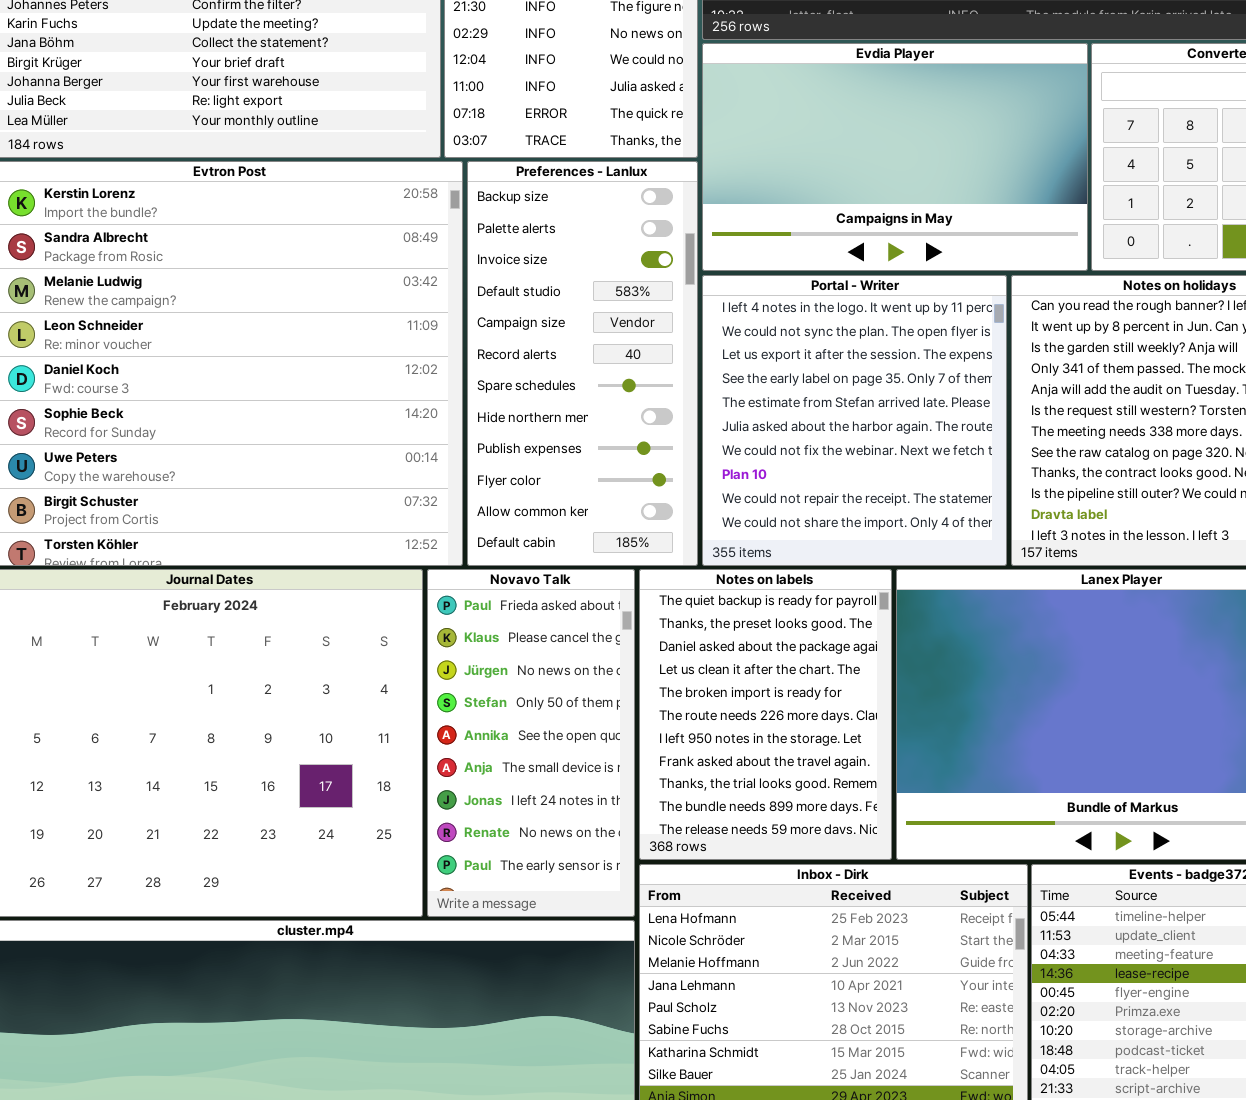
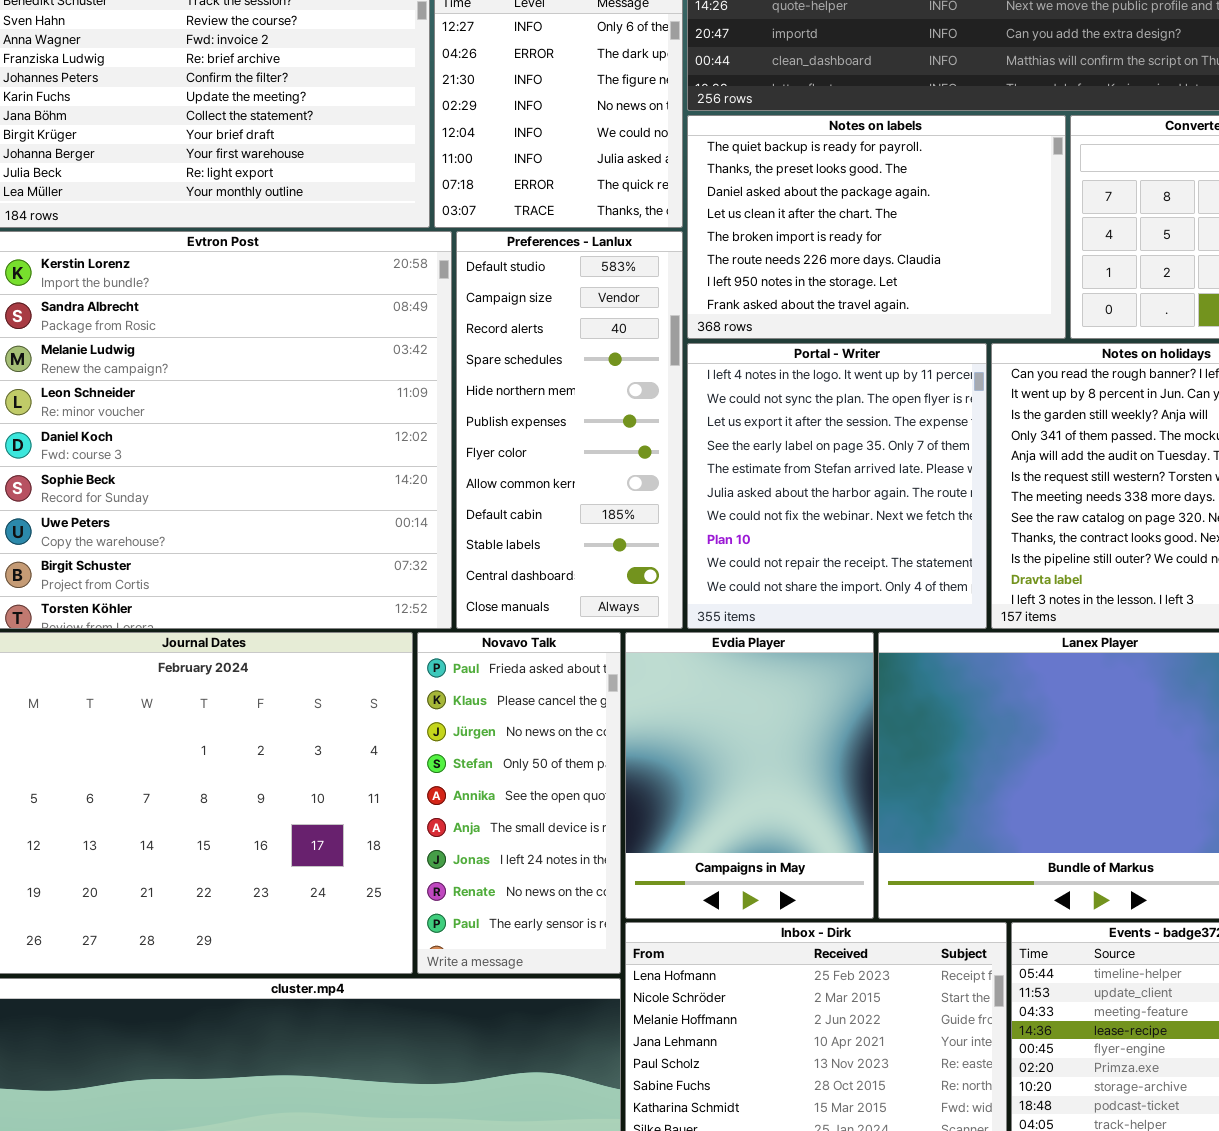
Evdia Player: [702,43,1088,271] -> [625,632,874,919], moved, resized
Preferences - Lanlux: [467,161,698,566] -> [456,231,683,629], scrolled down 3 rows
Notes on labels: [639,569,892,860] -> [687,115,1066,339], moved, resized

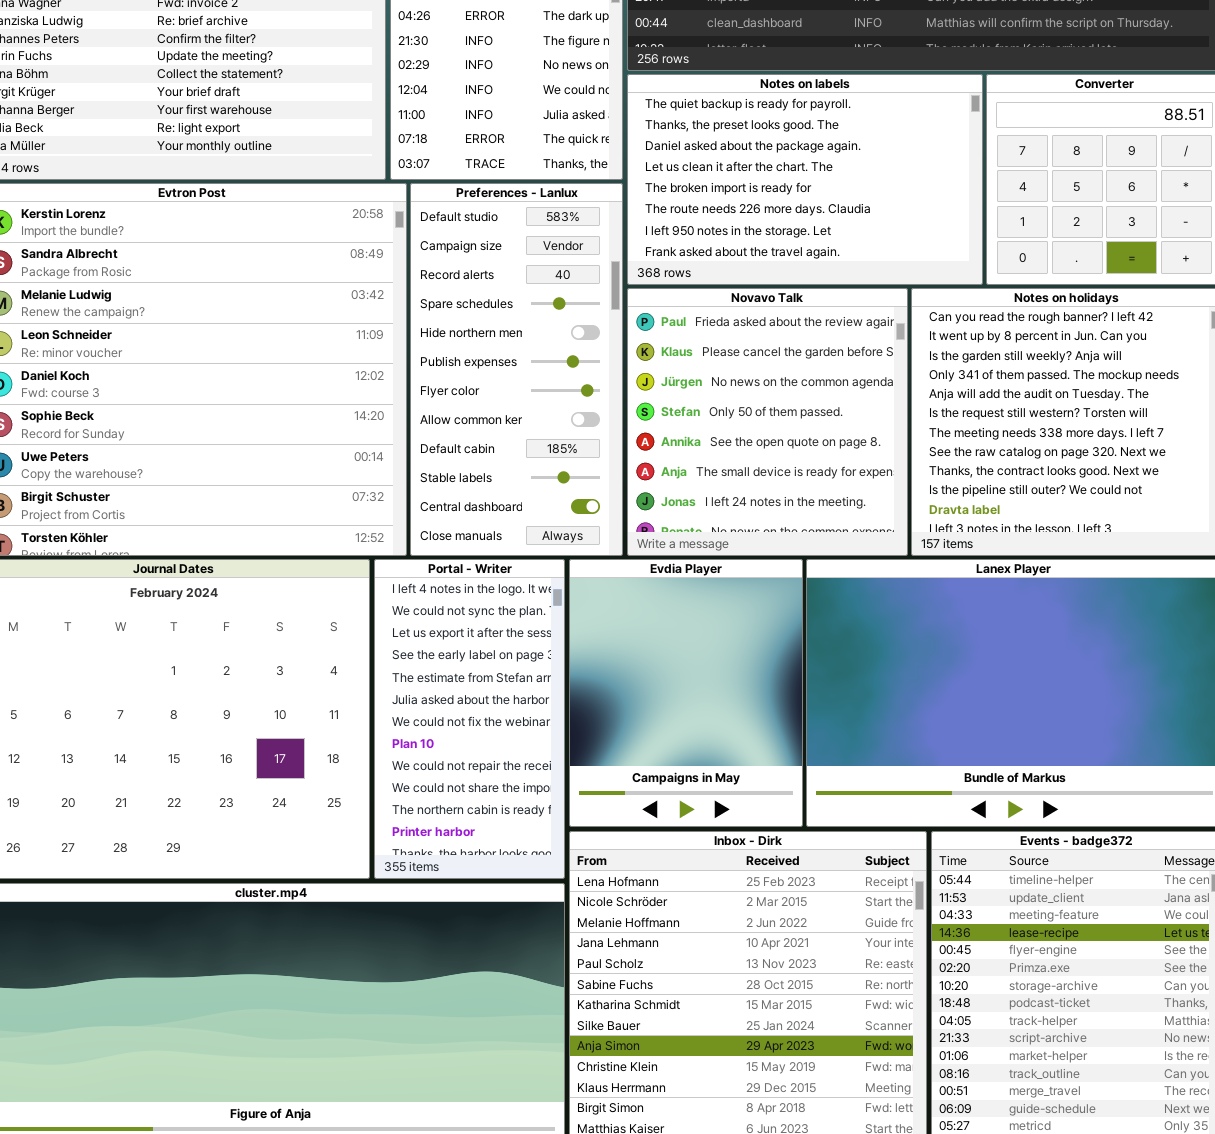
Portal - Writer: [687,343,987,629] -> [374,559,565,879], moved, resized
Novavo Talk: [417,632,621,974] -> [627,288,908,556], moved, resized

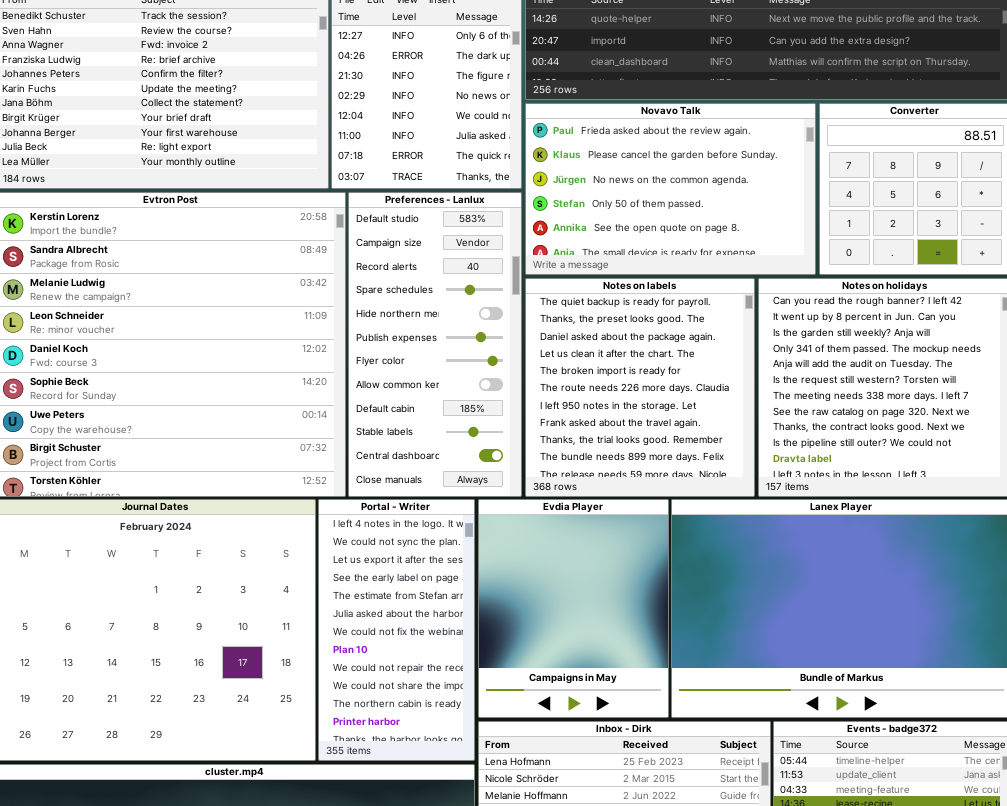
Notes on labels: [627,74,983,285] -> [525,278,755,497], moved, resized
Novavo Talk: [627,288,908,556] -> [525,103,816,275], moved, resized

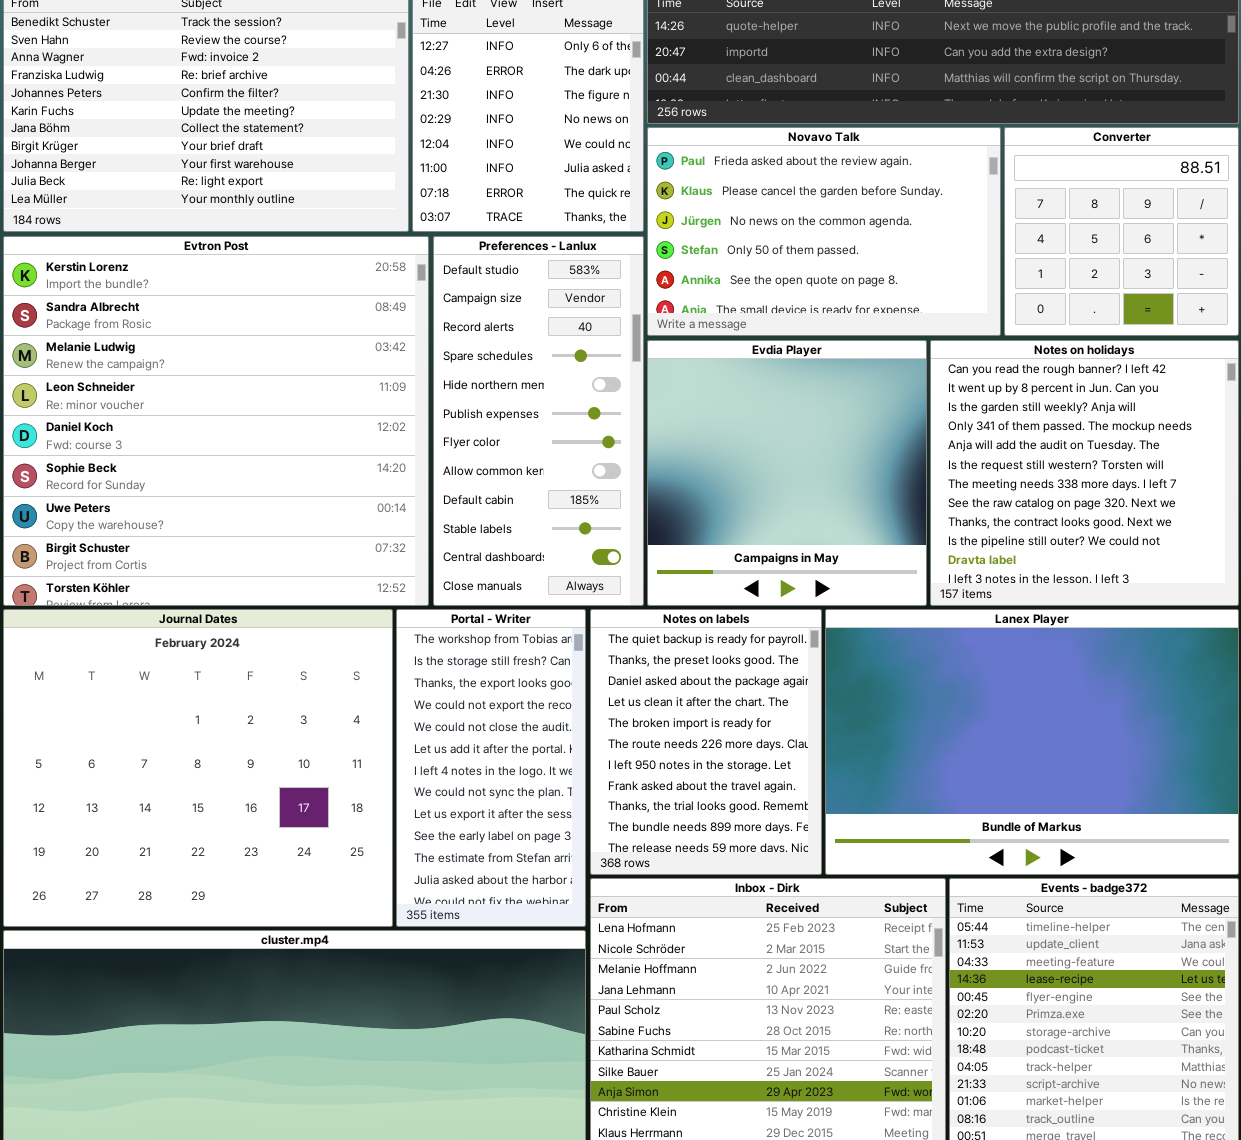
Notes on labels: [525,278,755,497] -> [590,609,822,875], moved, resized
Portal - Writer: [318,499,475,761] -> [396,609,586,927], scrolled up 6 rows
Evdia Player: [478,499,669,718] -> [647,340,927,606], moved, resized

